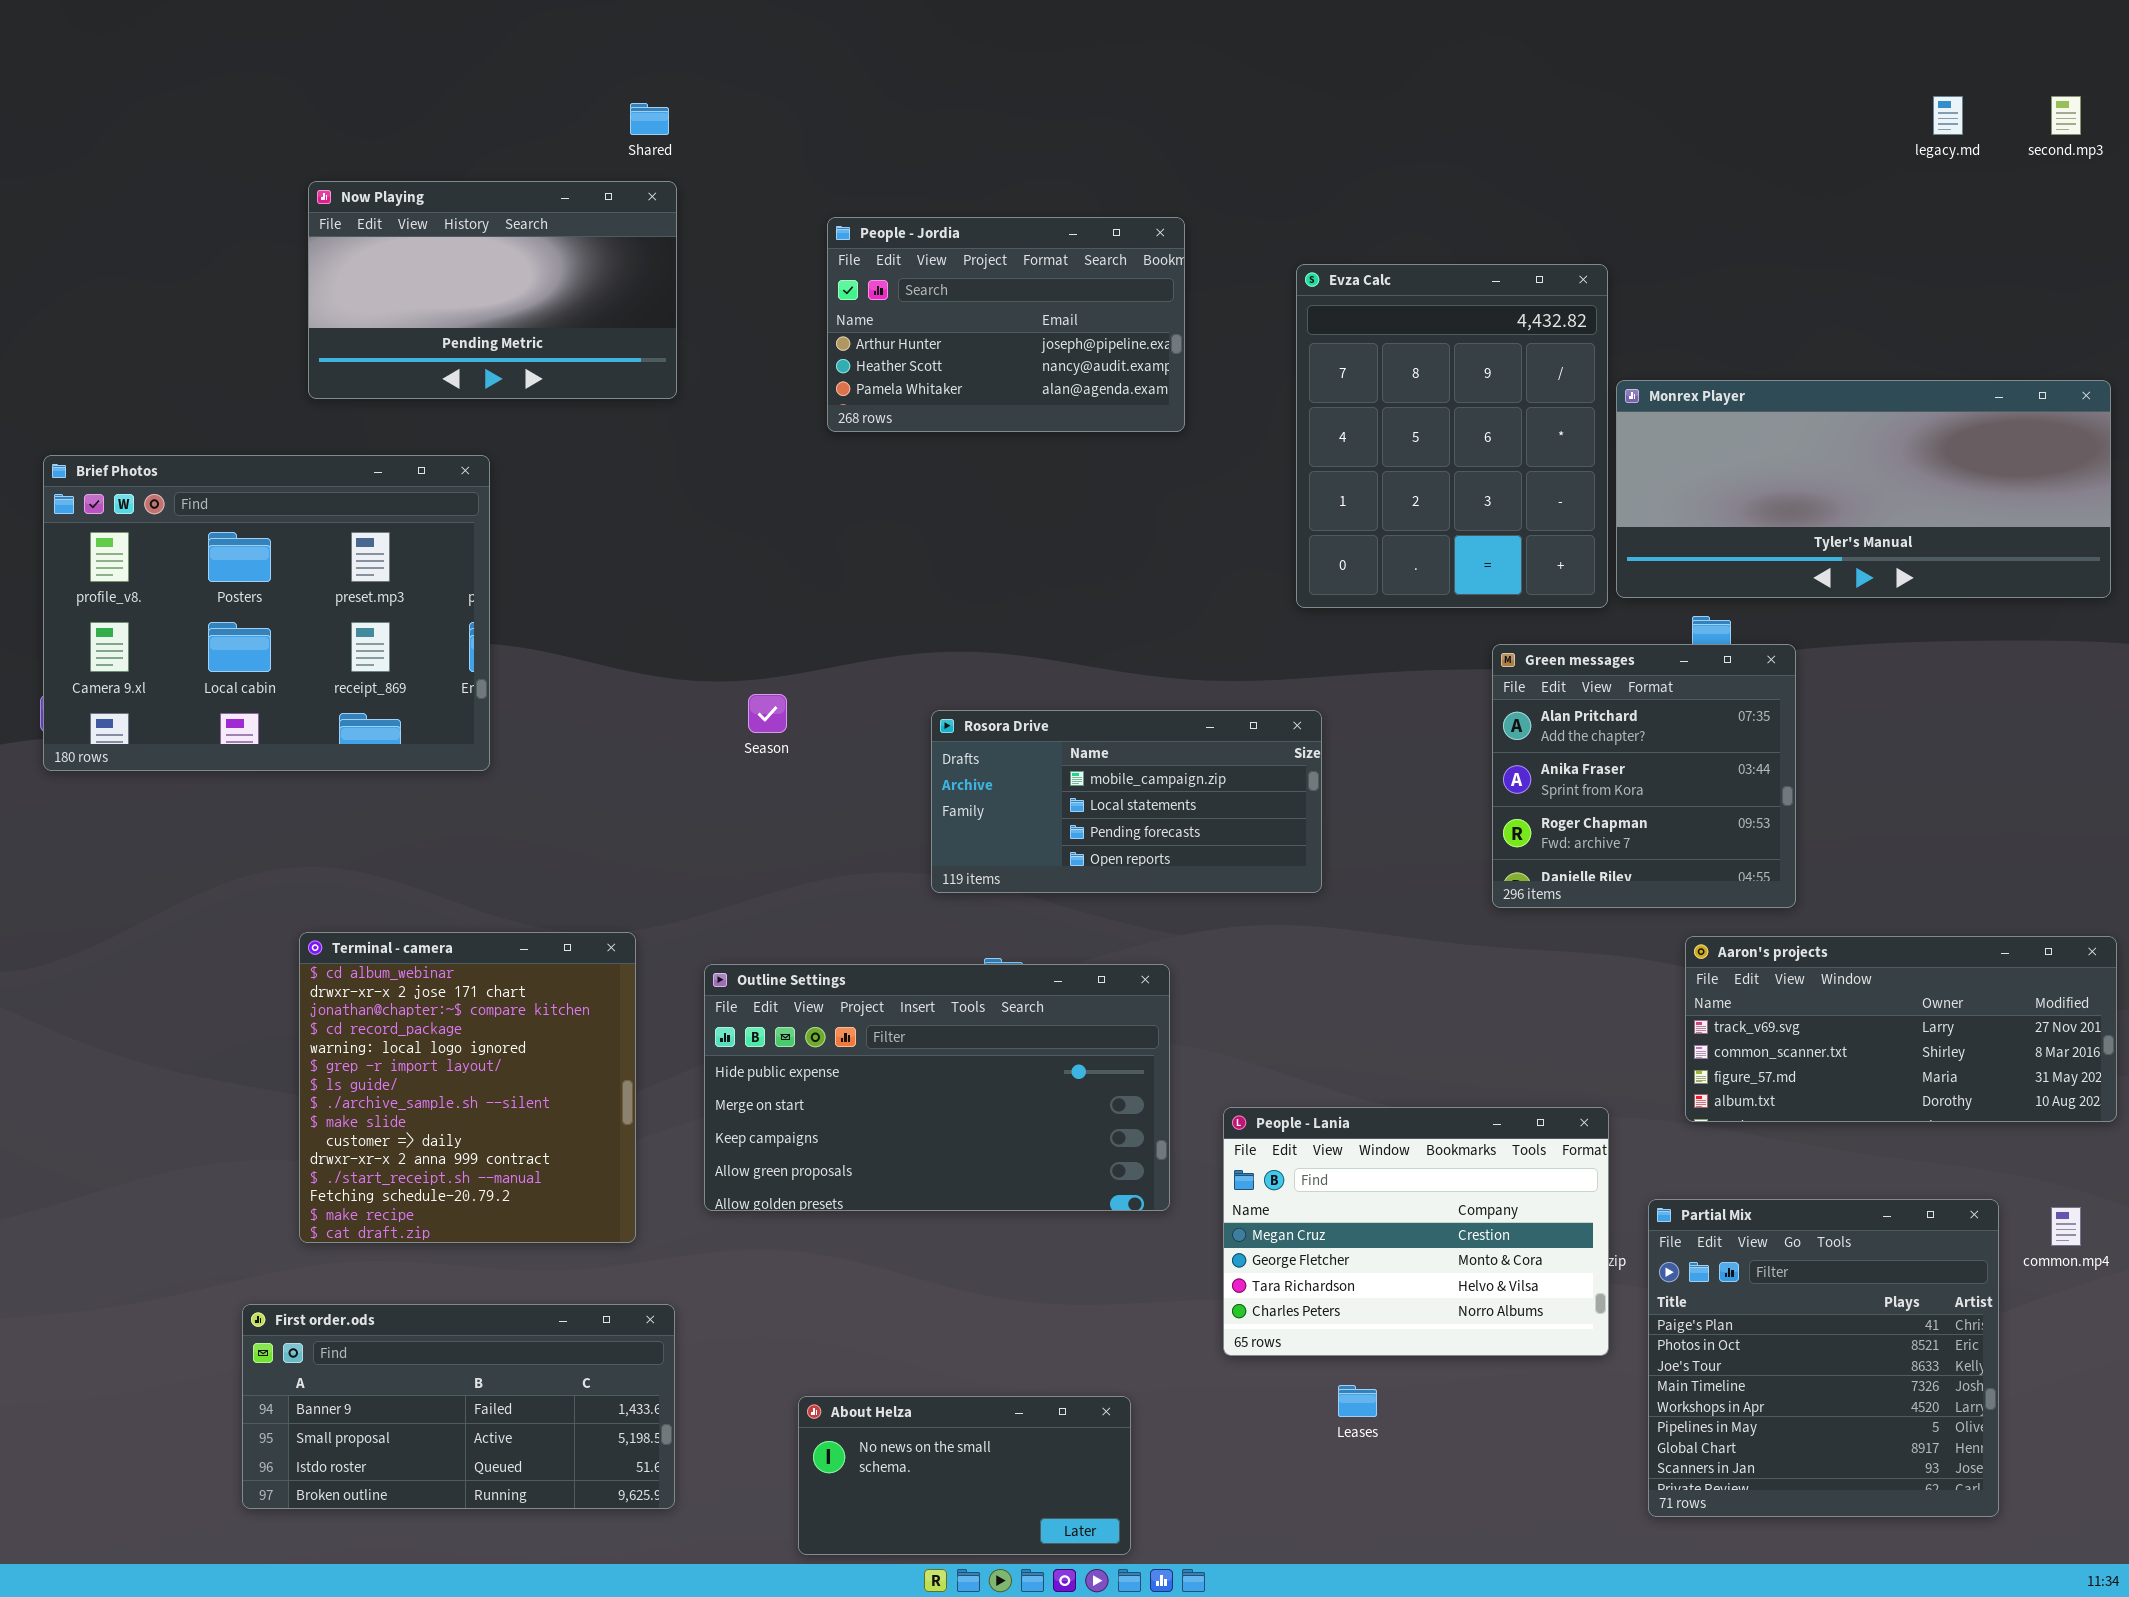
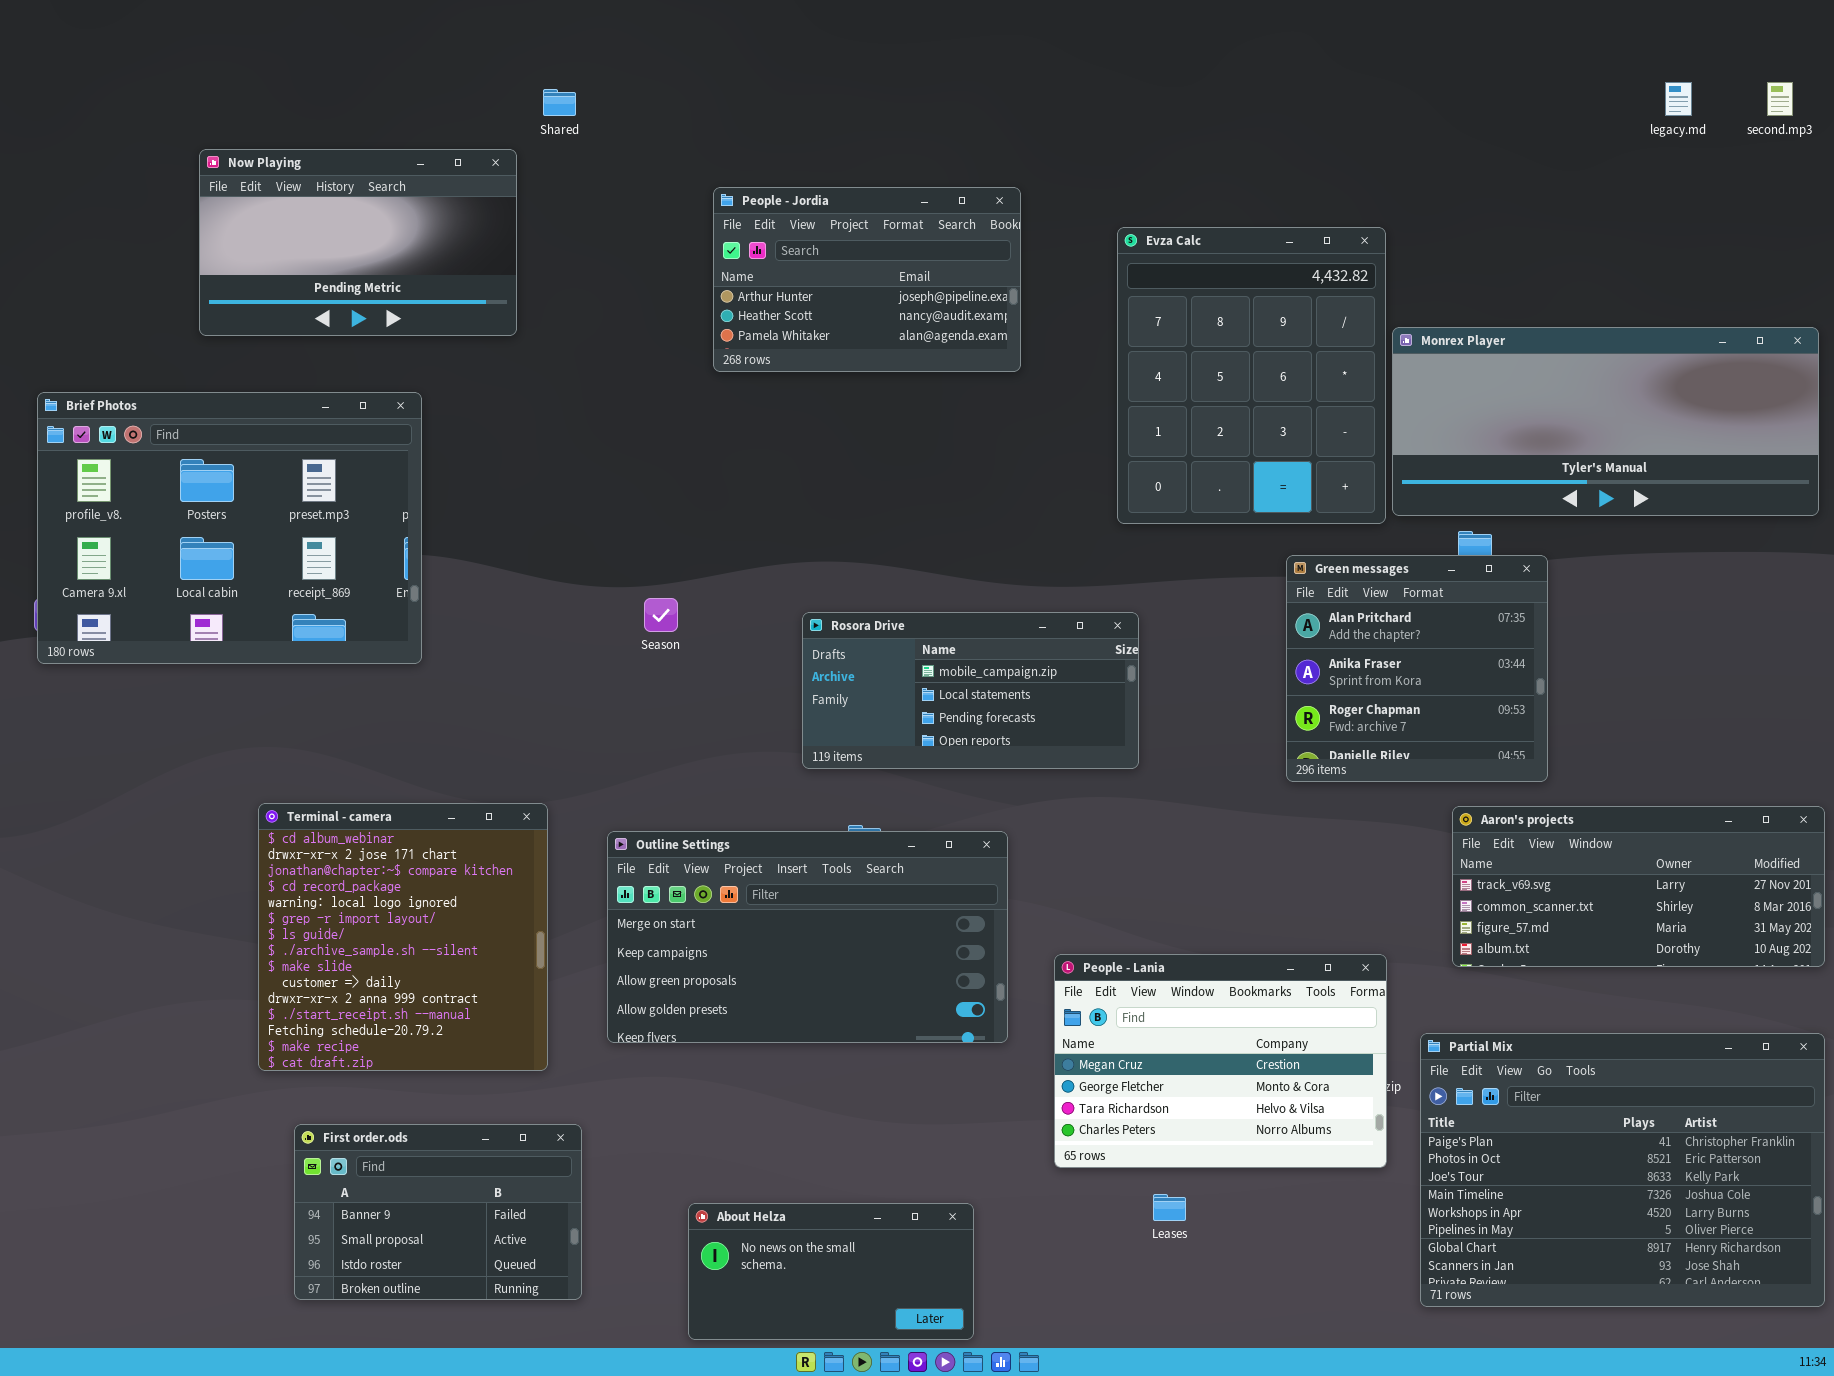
Now Playing: [308,181,677,399] -> [199,149,517,336], moved
Outline Settings: [704,964,1170,1211] -> [607,831,1008,1043], scrolled down 1 row
Partial Mix: [1648,1199,1999,1517] -> [1420,1033,1825,1307], resized
First order.ods: [242,1304,675,1509] -> [294,1124,582,1300], resized

